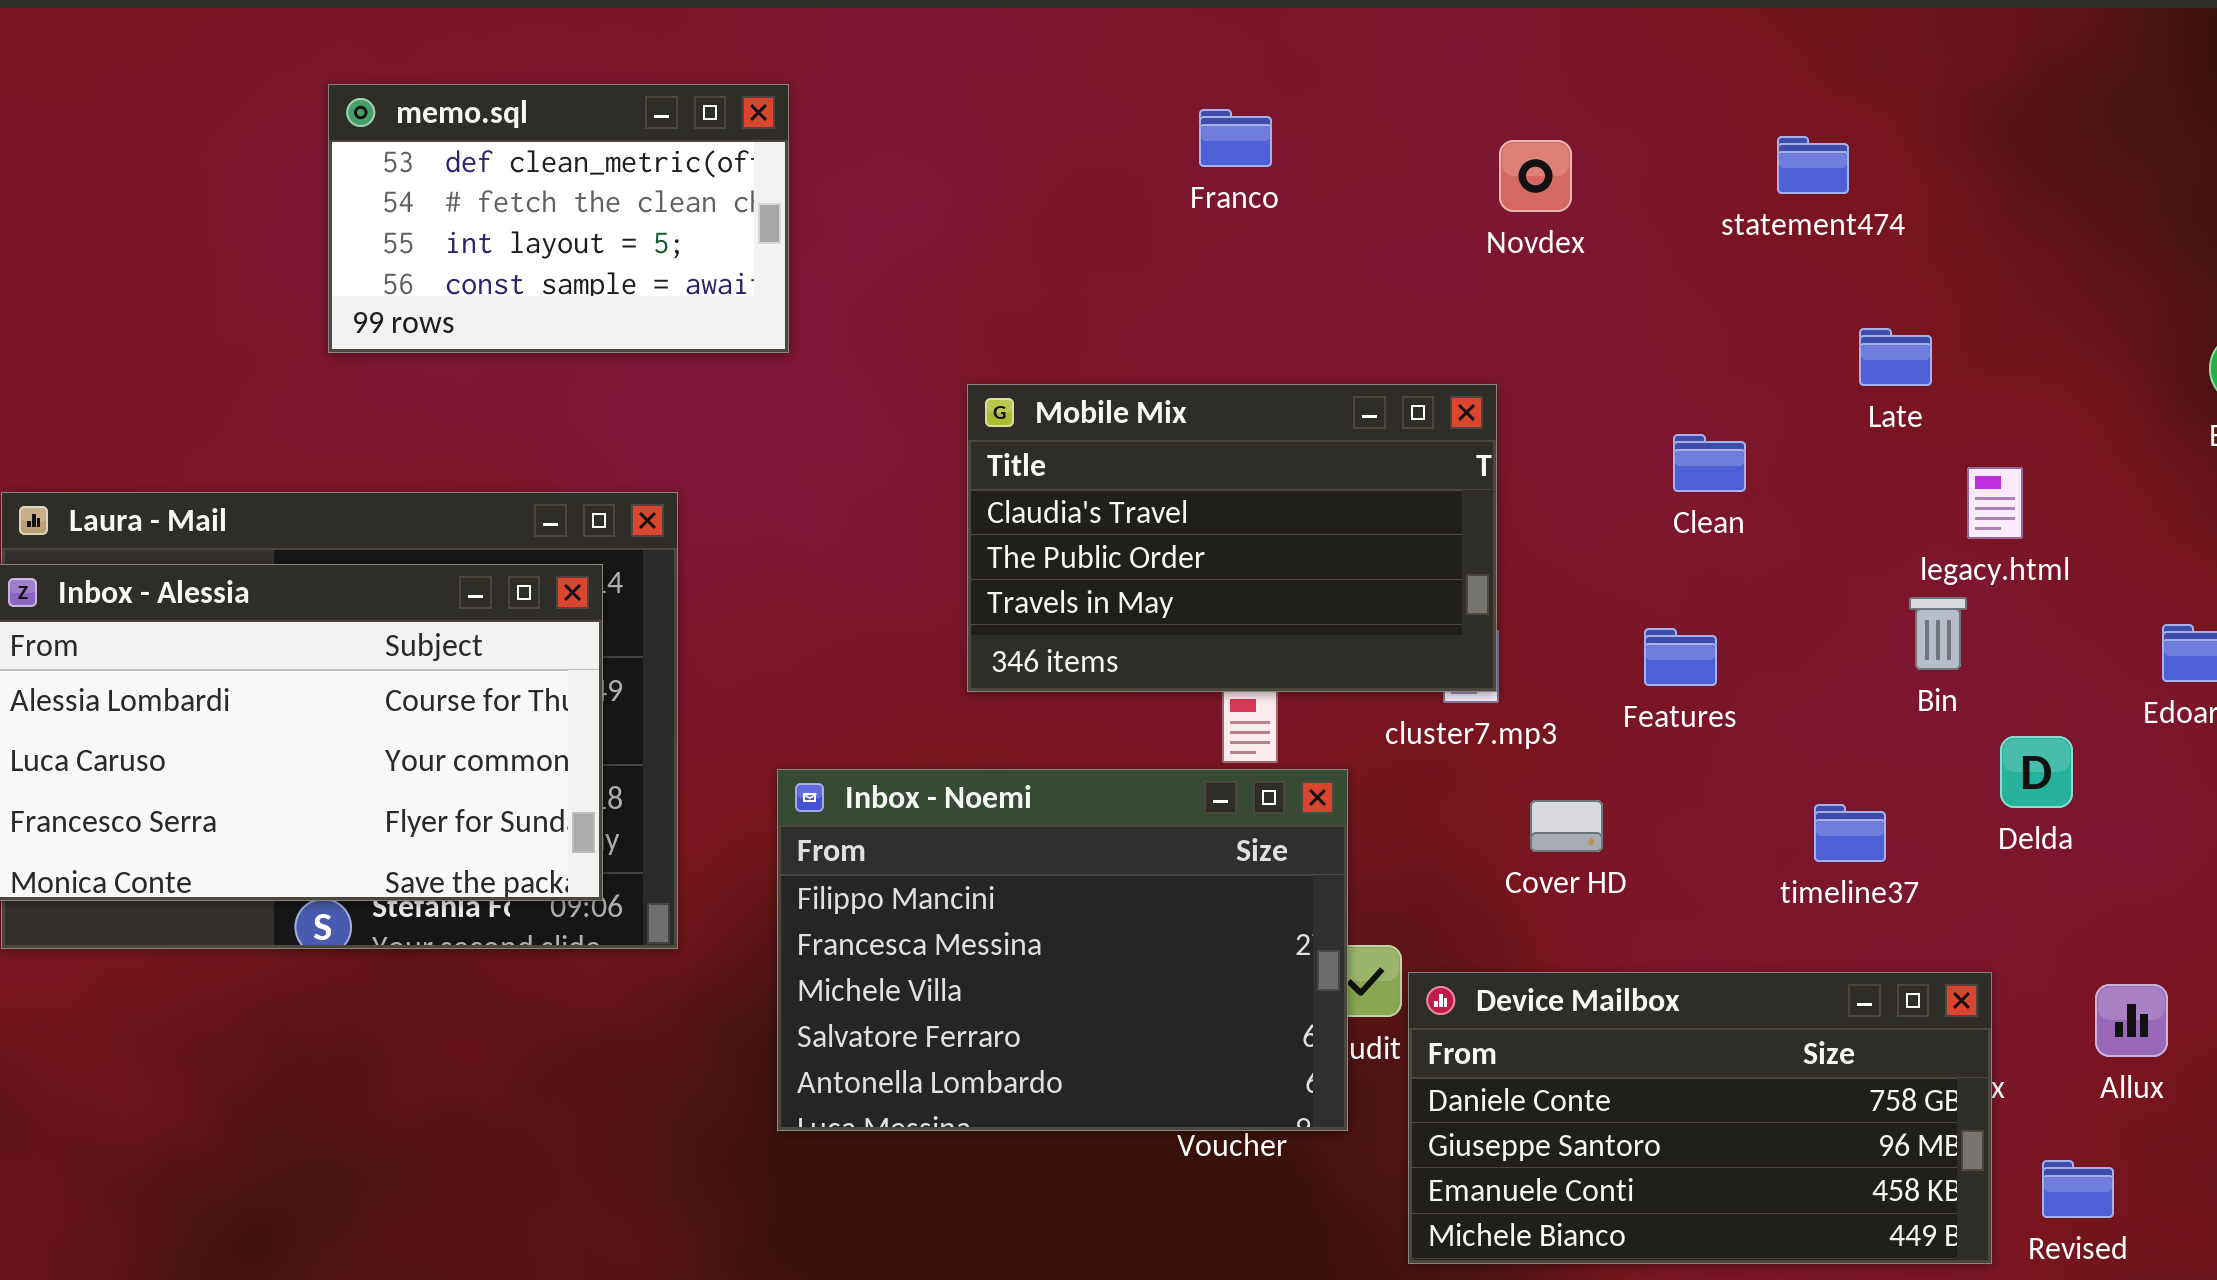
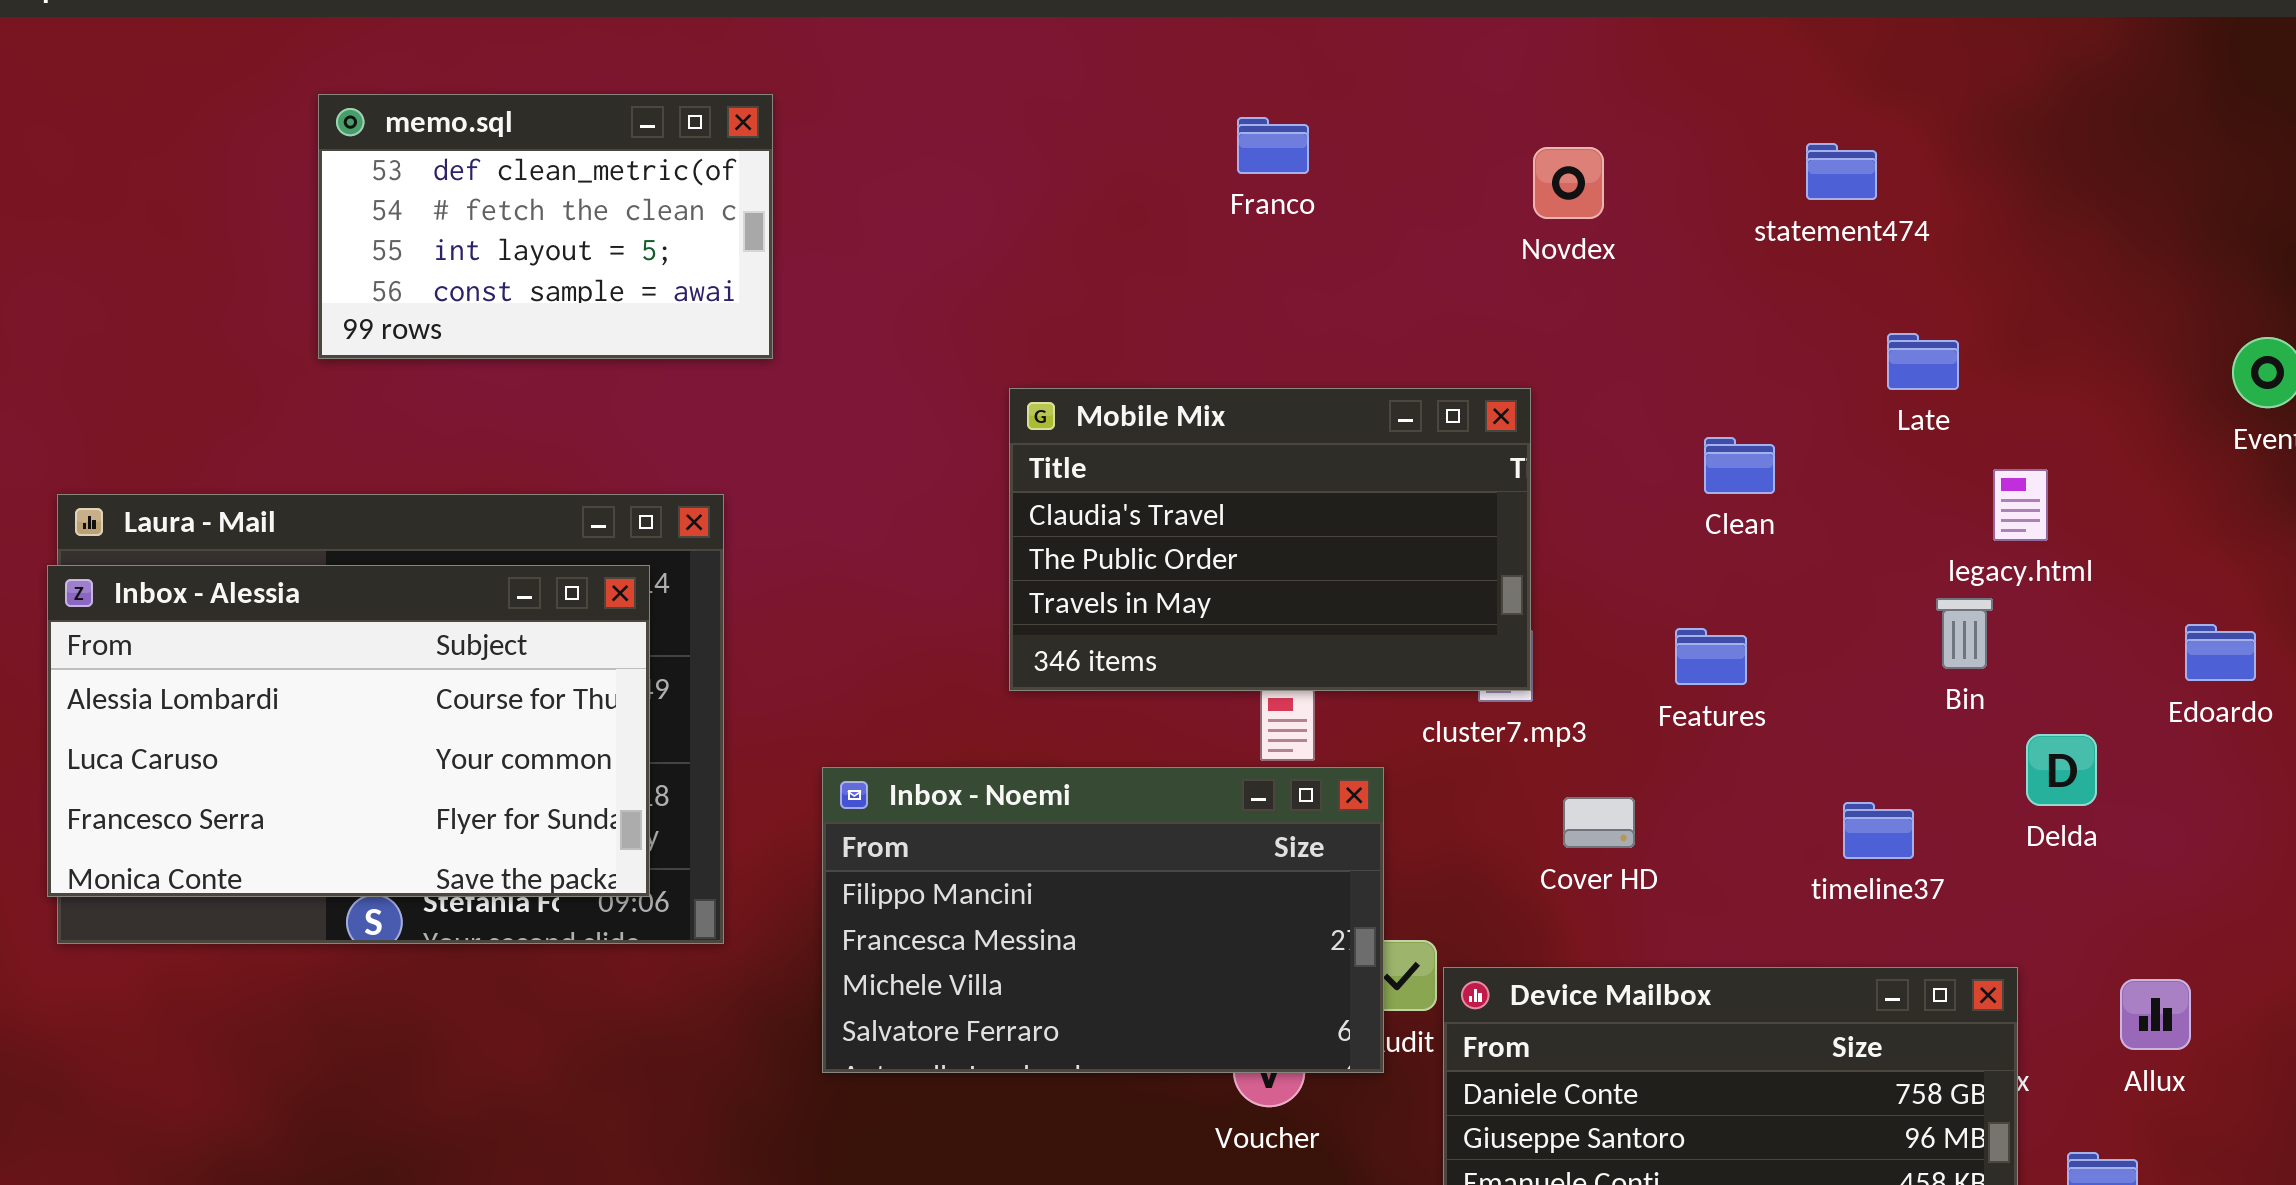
memo.sql: [328,84,789,353] -> [318,94,773,359], moved
Inbox - Noemi: [777,769,1348,1131] -> [822,767,1384,1073], resized

